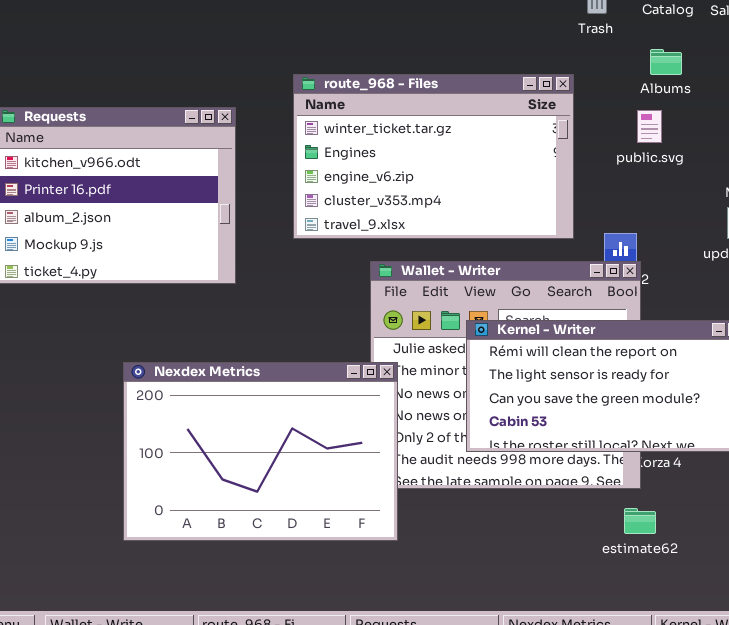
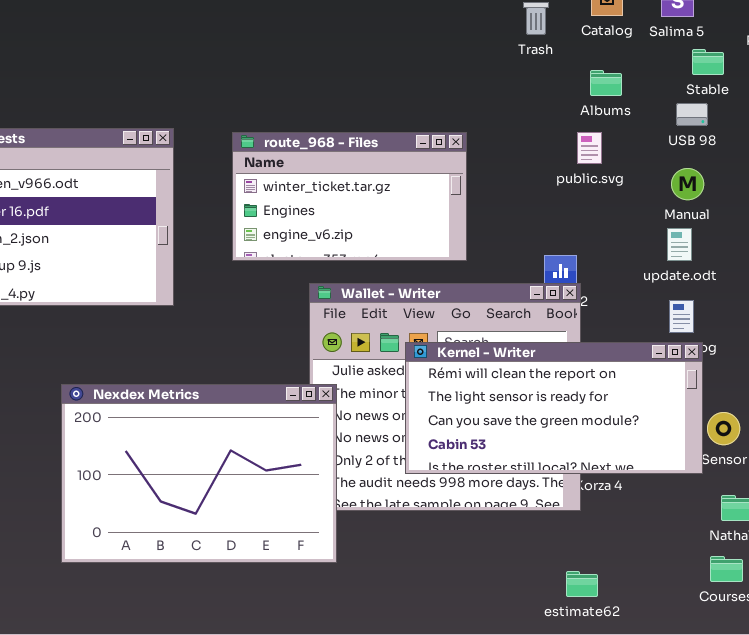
route_968 - Files: [293,74,574,239] -> [232,132,467,261], resized
estimate62: [624,508,656,534] -> [566,571,598,597], moved

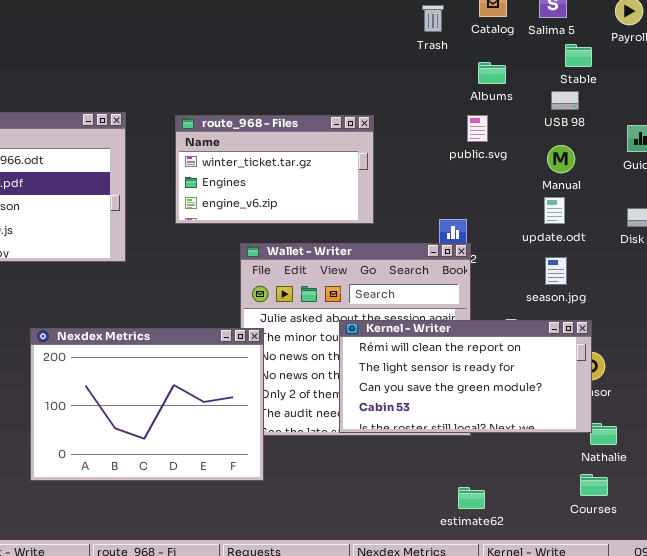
Kernel - Writer: [405,342,703,474] -> [339,320,592,433], moved

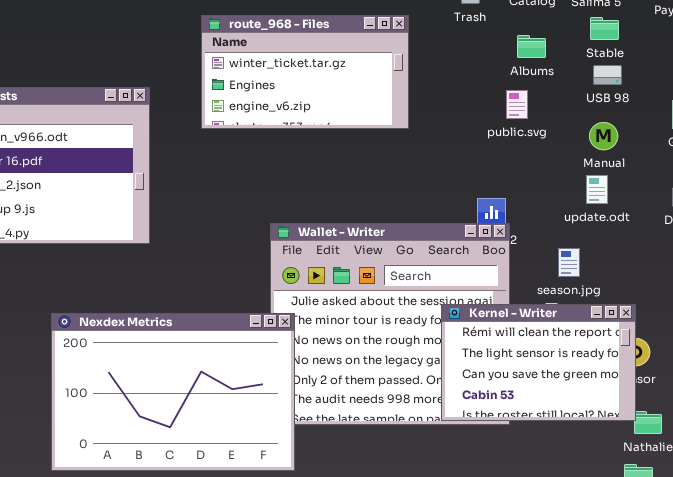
Stable: [565,44,592,67] -> [590,17,619,40], moved
route_968 - Files: [175,115,374,224] -> [201,15,409,129], moved
season.jpg: [545,257,567,285] -> [558,248,580,277], moved
Kernel - Writer: [339,320,592,433] -> [441,304,636,421], resized

